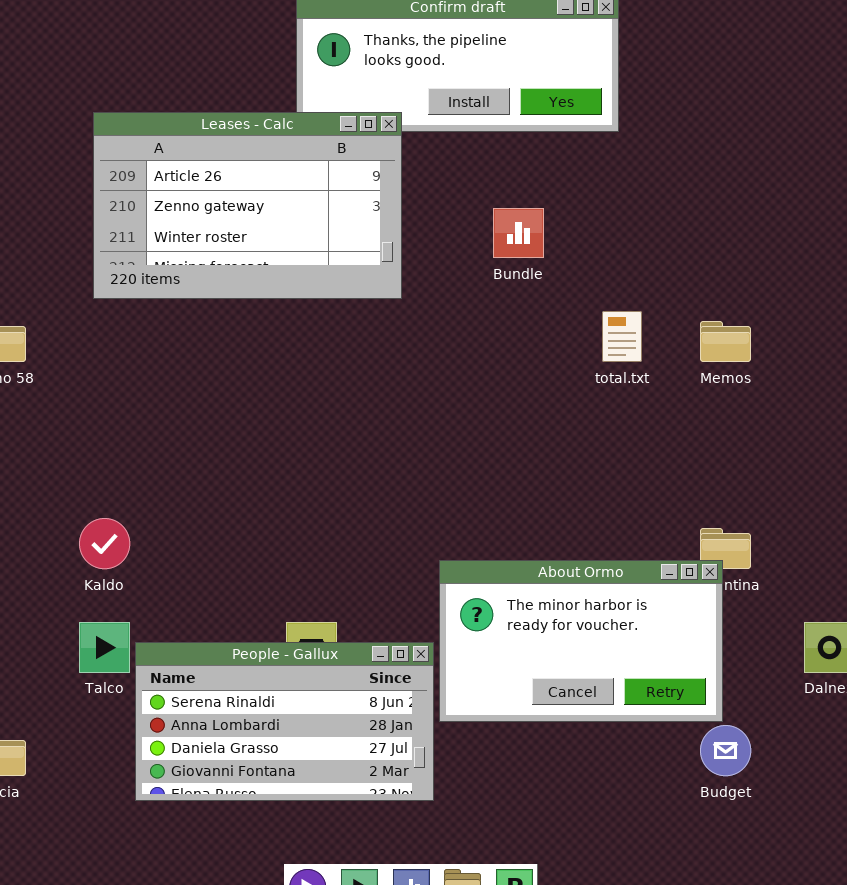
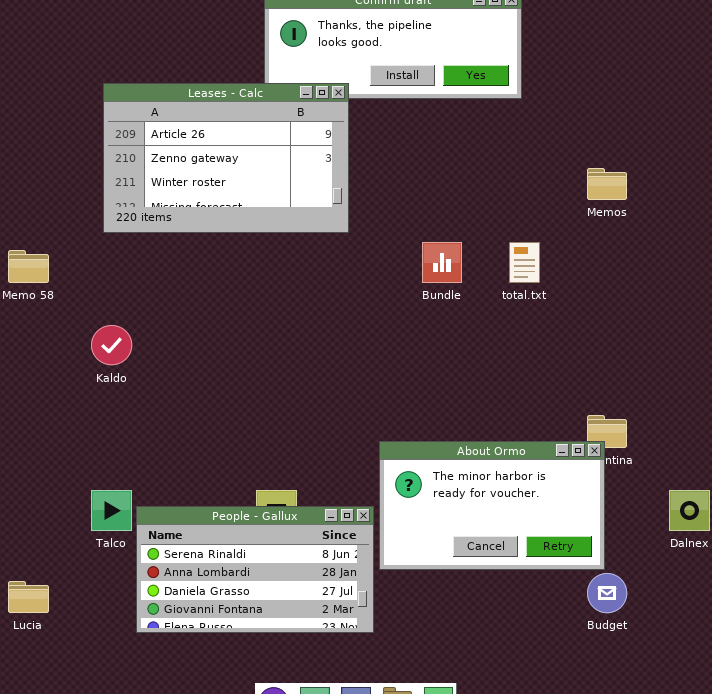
Bundle: [493,208,544,258] -> [422,242,462,283], moved
Memos: [700,321,751,362] -> [587,168,627,200], moved
Kaldo: [79,518,130,569] -> [91,325,132,365], moved

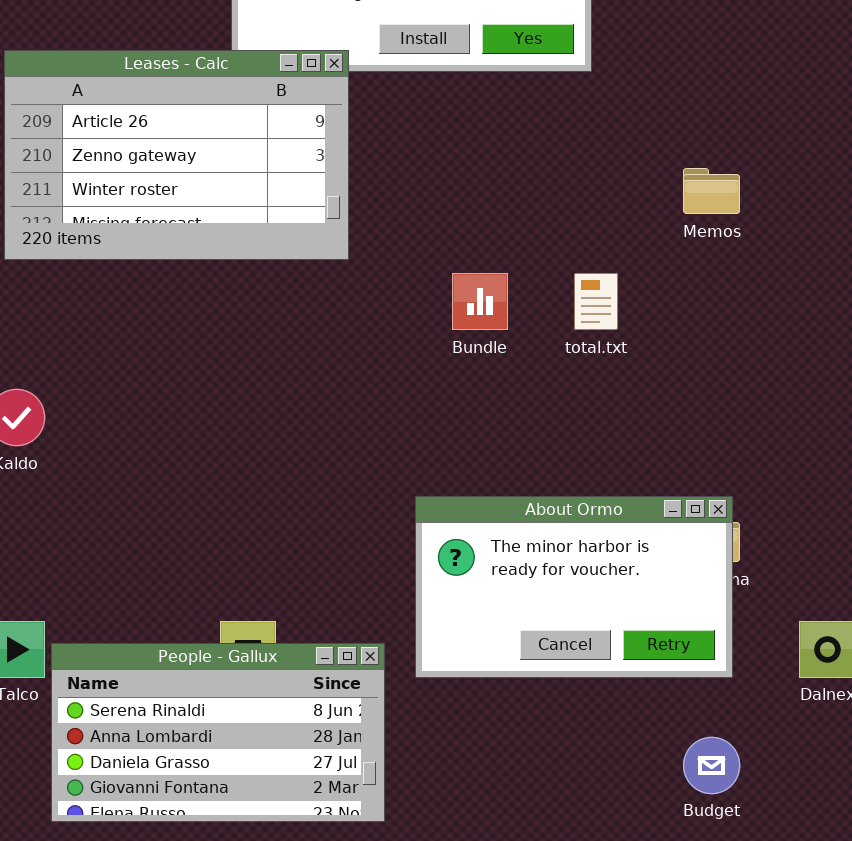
About Ormo: [379,441,605,570] -> [415,496,733,678], moved

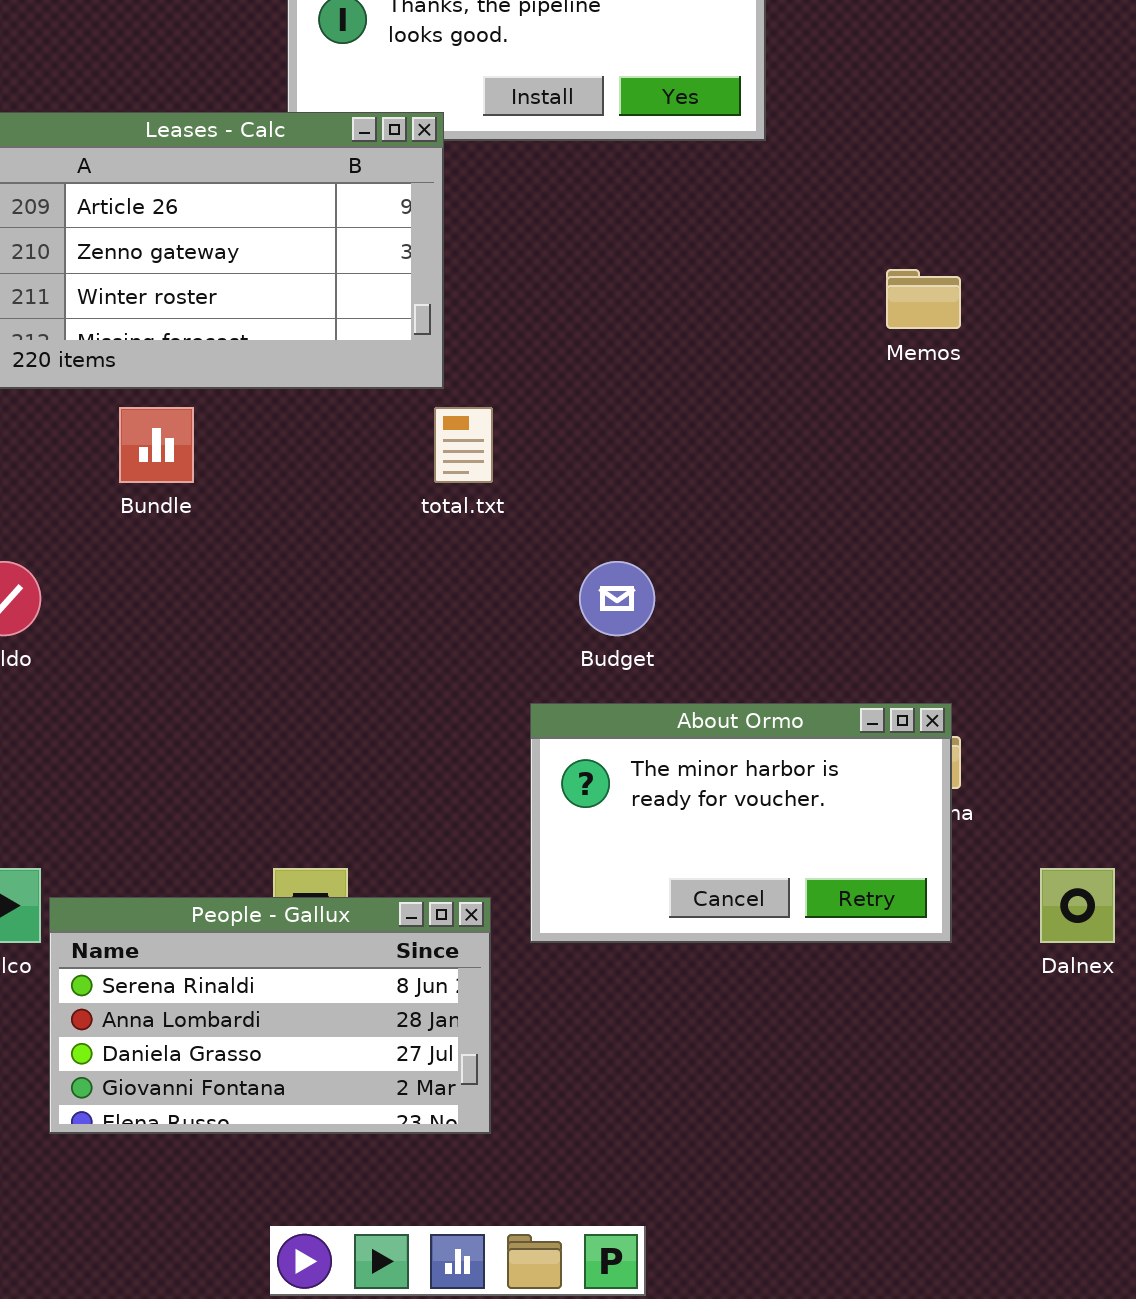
Bundle: [452,273,508,330] -> [119,407,194,483], moved
total.txt: [574,273,618,330] -> [434,407,493,483], moved
Budget: [683,737,740,794] -> [579,561,655,636], moved

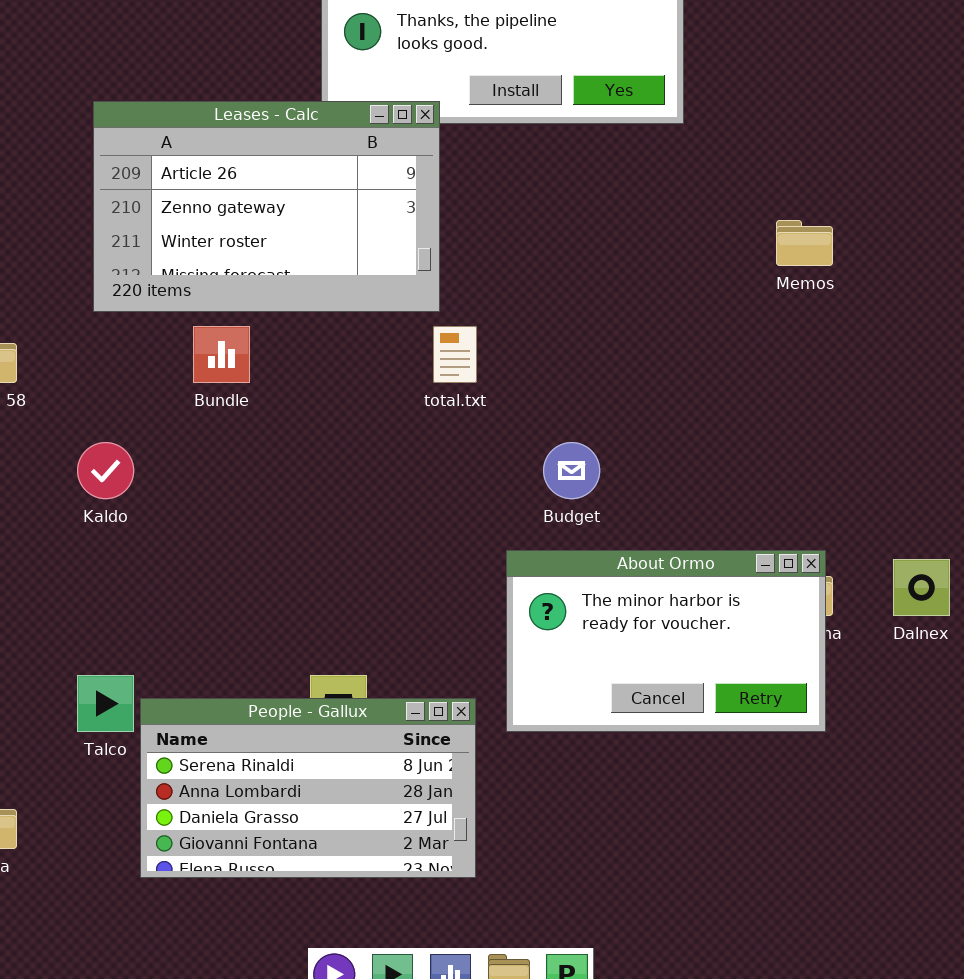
Dalnex: [1040,868,1115,943] -> [893,559,950,616], moved

